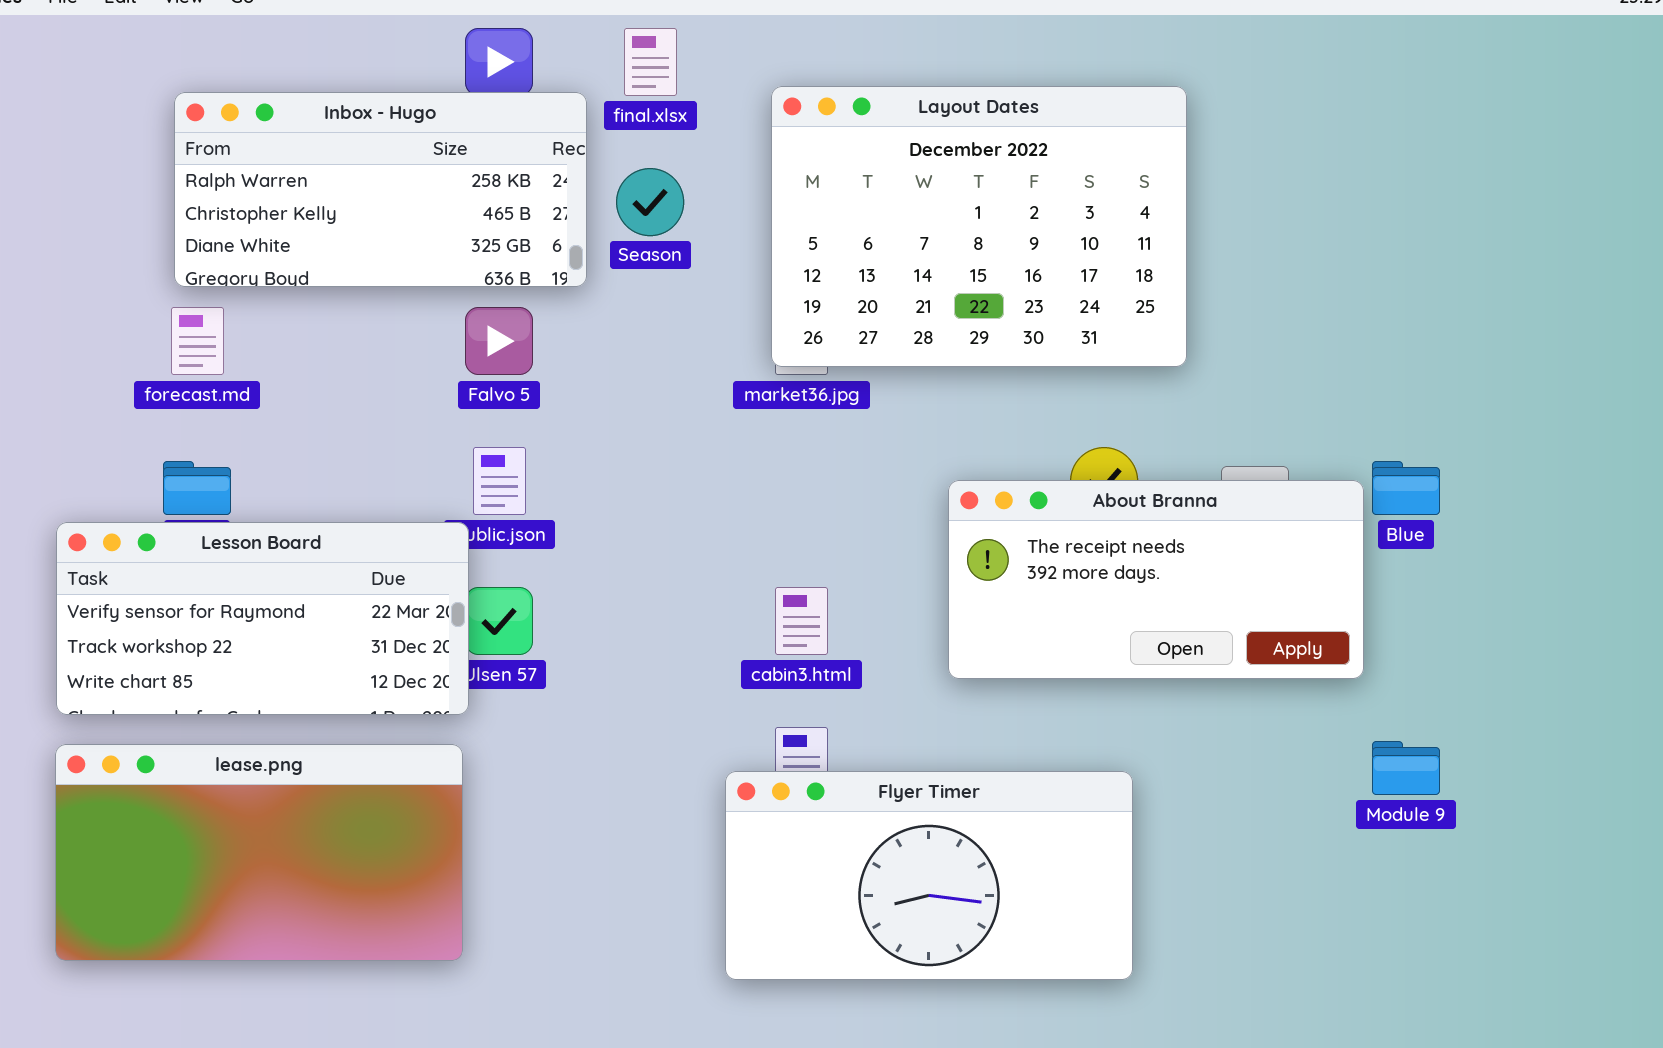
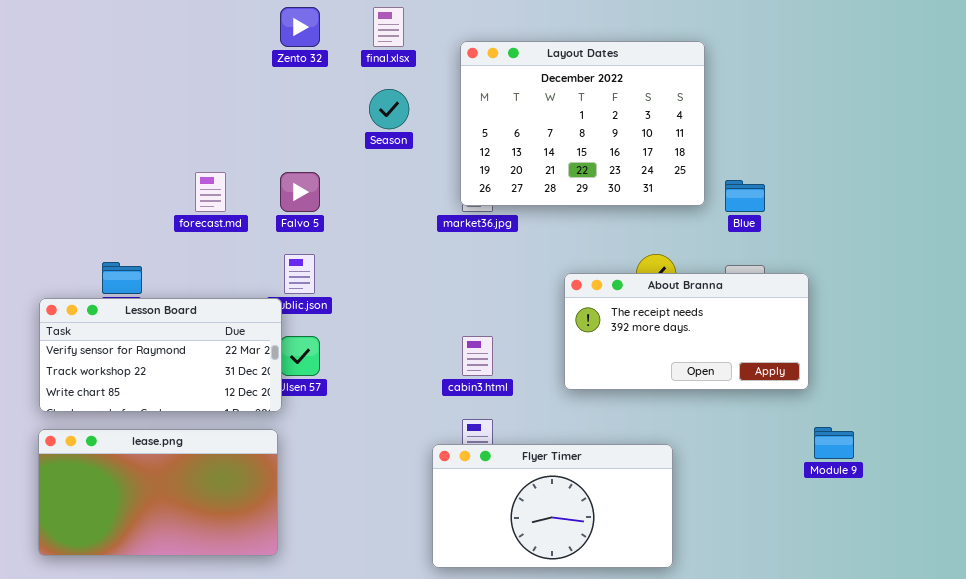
Inbox - Hugo: [174,92,587,287] -> none, closed
forecast.md: [171,307,224,375] -> [195,172,226,212], moved
Blue: [1372,461,1440,515] -> [725,180,765,212], moved

